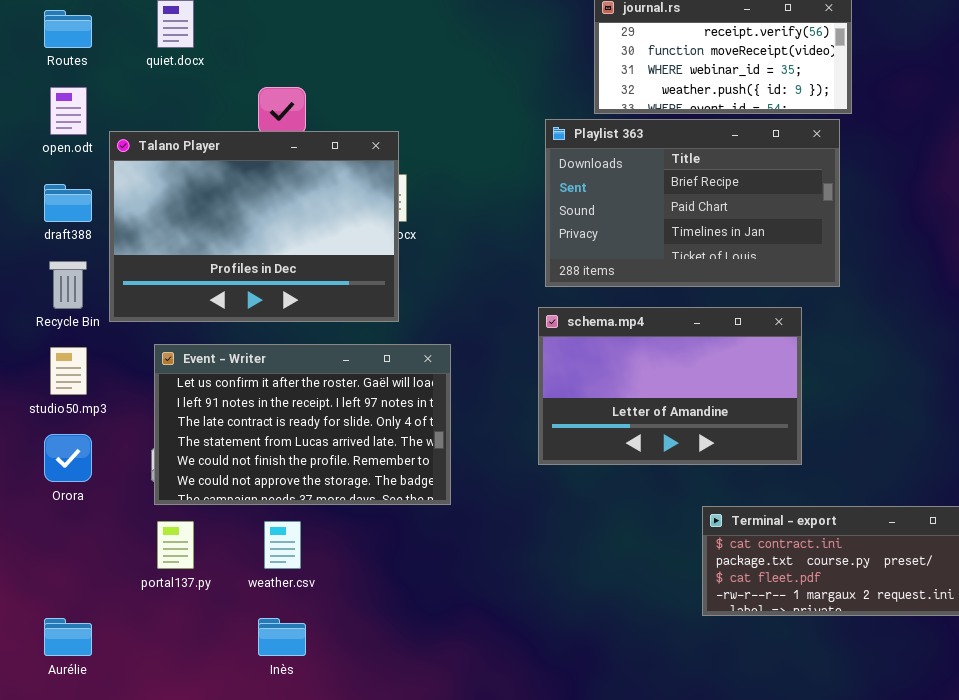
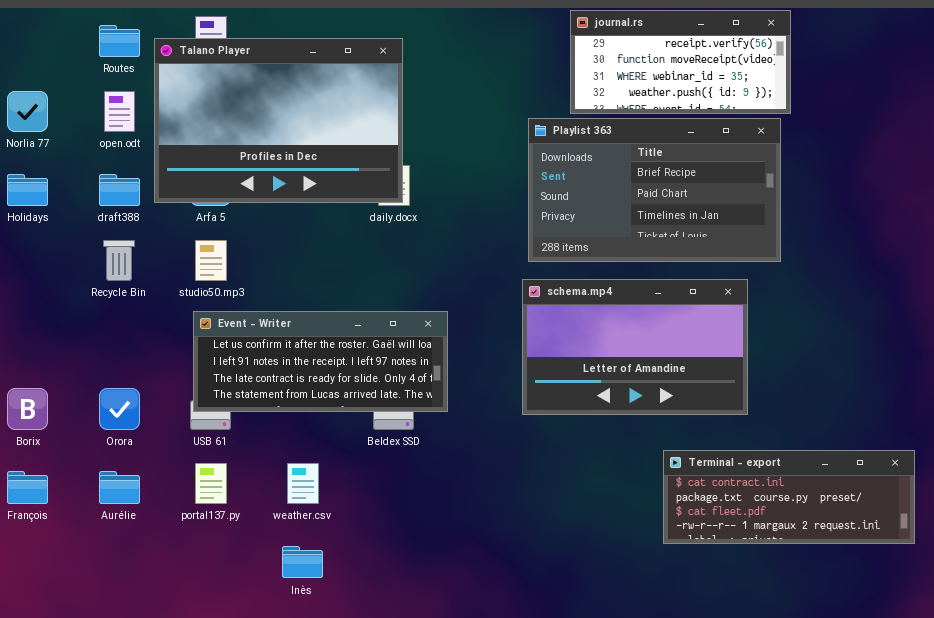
Talano Player: [109,131,399,322] -> [154,38,403,203], moved
Event - Writer: [154,344,451,505] -> [193,311,448,412], resized
studio50.mp3: [50,347,87,395] -> [195,240,227,281], moved
Aurélie: [44,618,92,656] -> [99,471,140,504], moved

